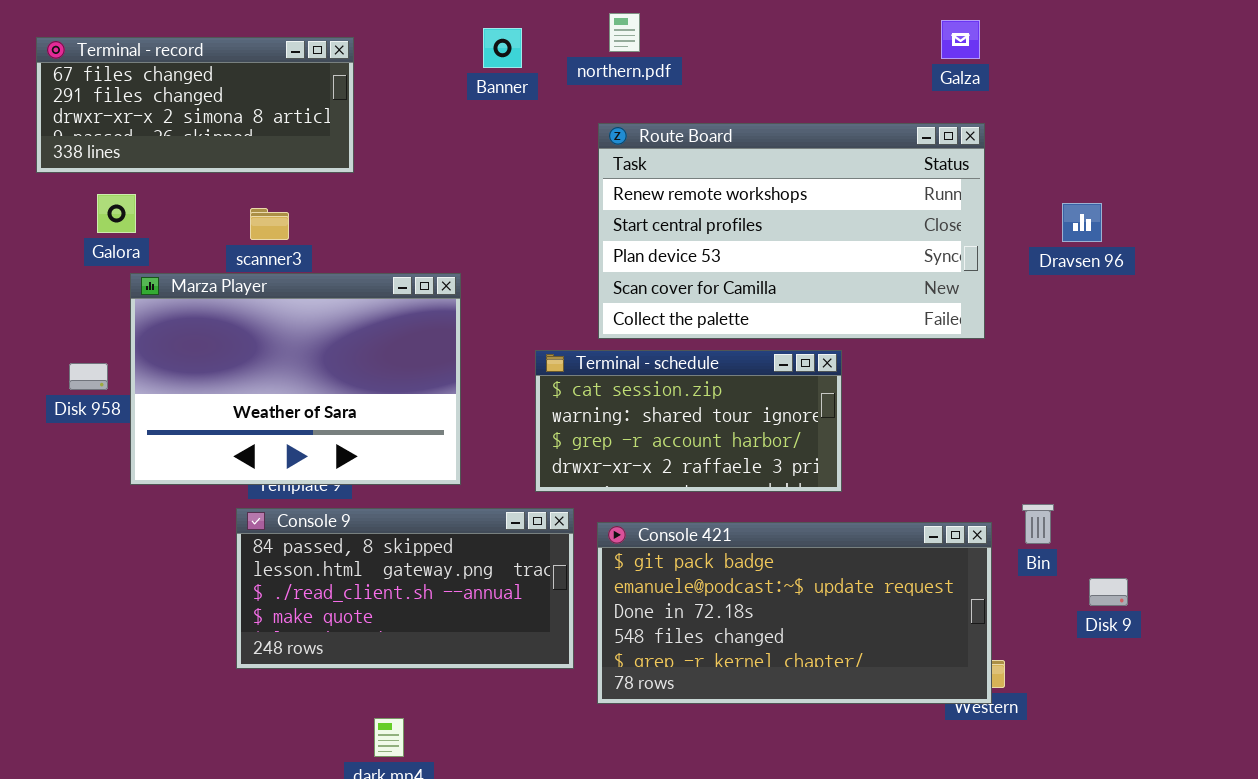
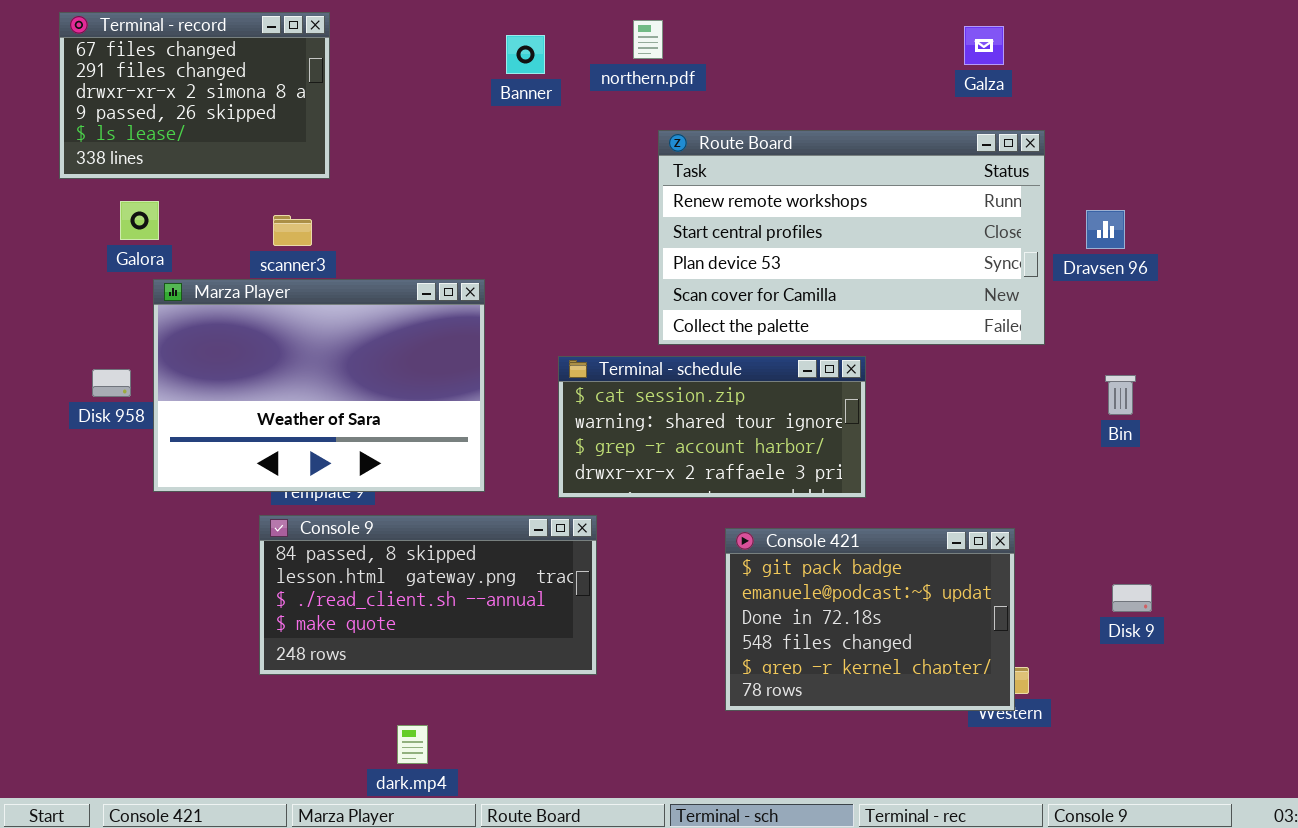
Terminal - record: [36,37,354,173] -> [59,12,330,179], resized
Route Board: [598,123,985,339] -> [658,130,1045,345], moved
Bin: [1022,504,1054,544] -> [1105,375,1136,415], moved
Console 421: [597,522,992,704] -> [725,528,1015,711], resized

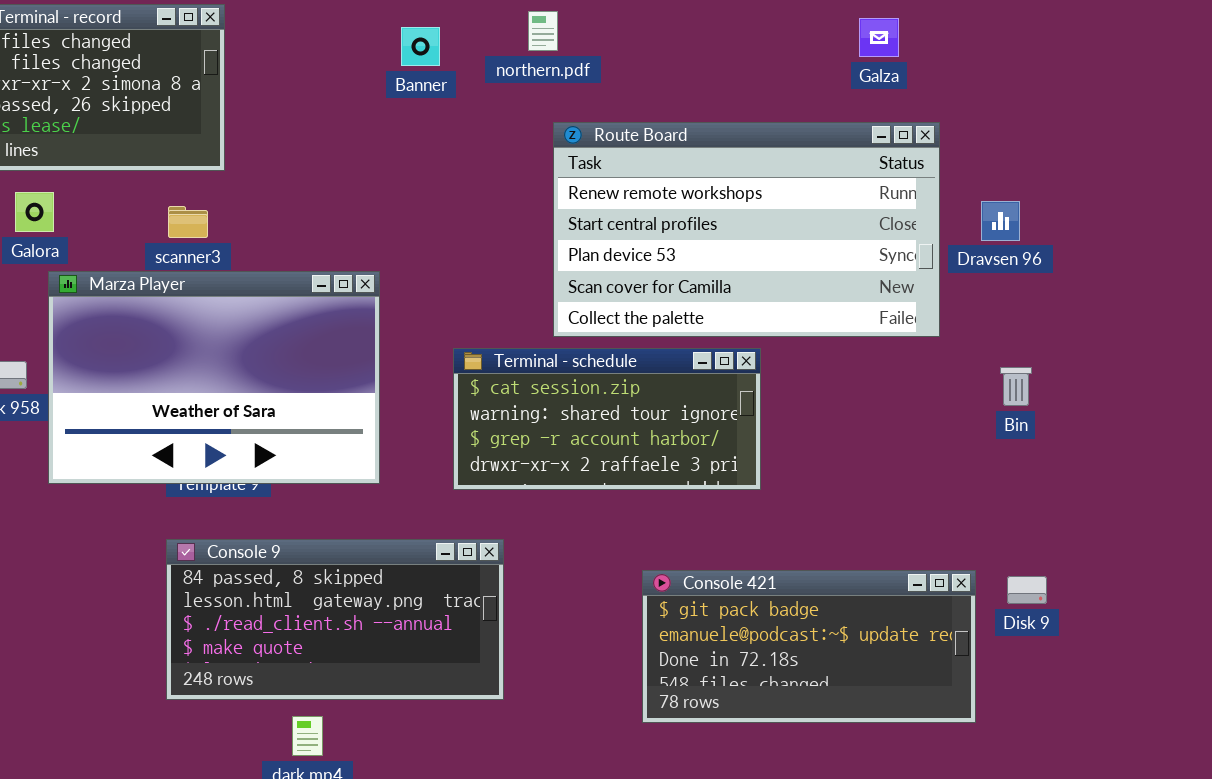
Console 9: [259,515,597,675] -> [166,539,504,700], moved
Console 421: [725,528,1015,711] -> [642,570,976,723], moved, resized

